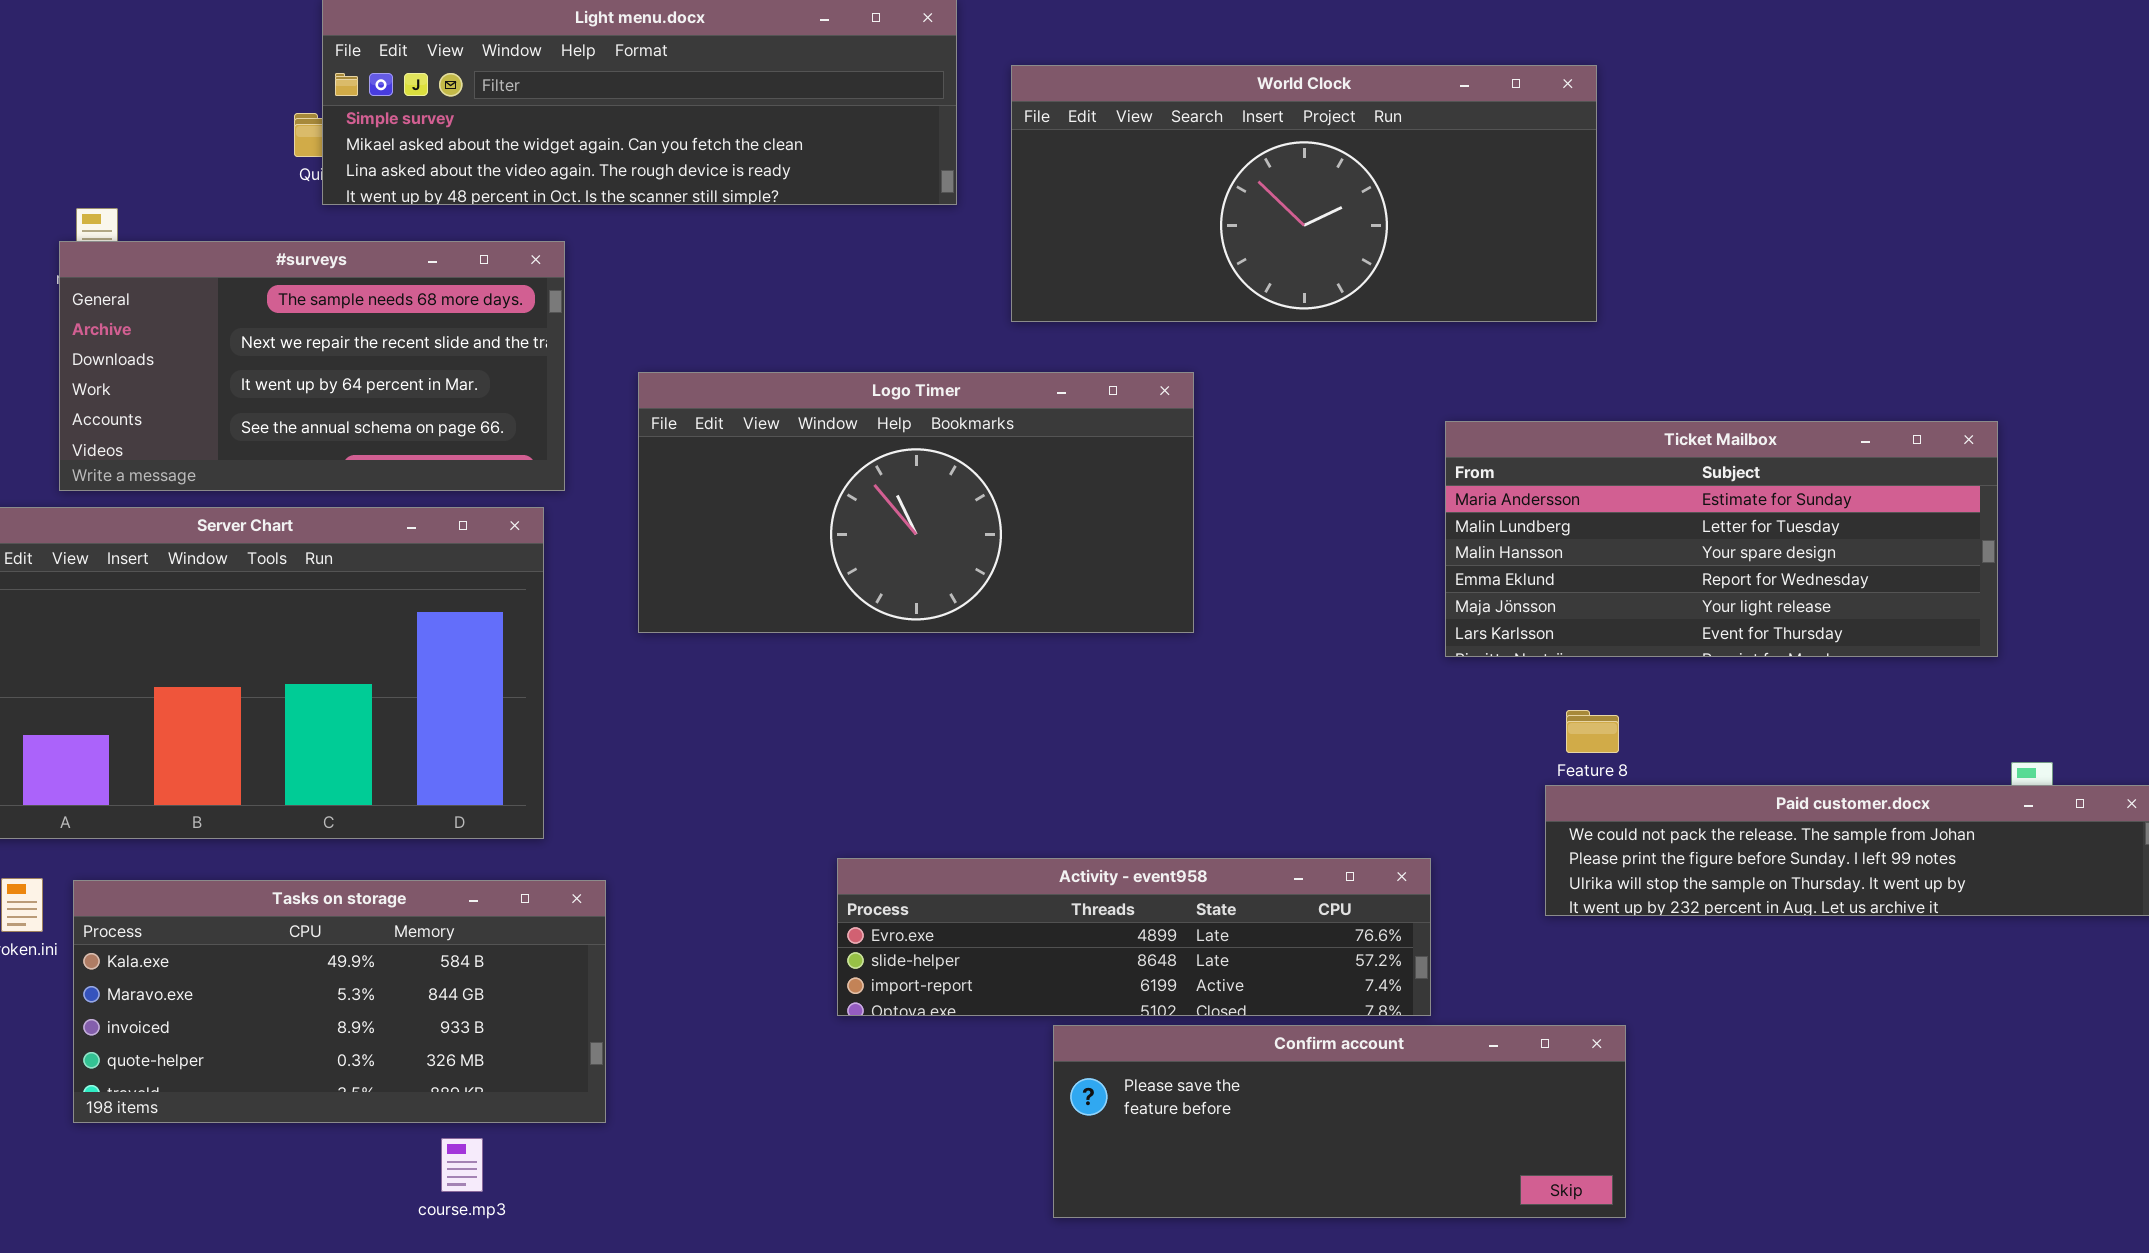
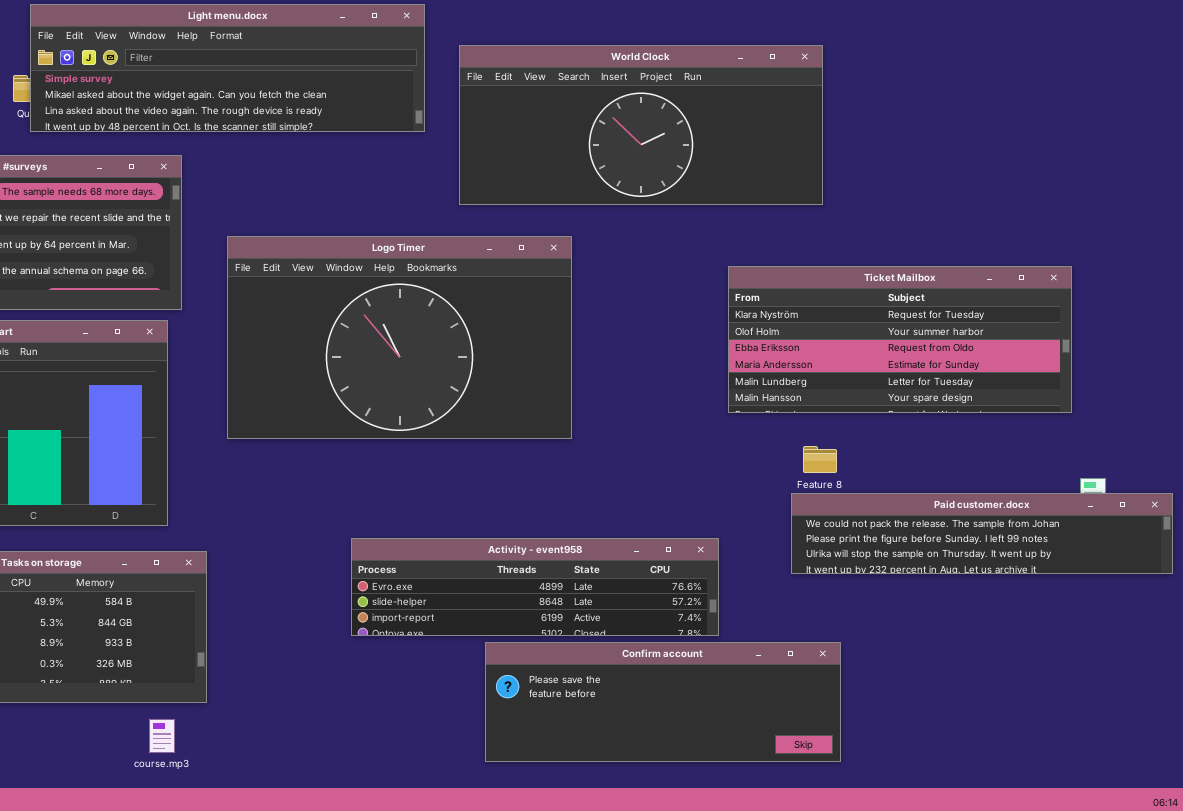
Logo Timer: [638,372,1194,633] -> [227,236,572,439], resized
Ticket Mailbox: [1445,421,1998,657] -> [728,266,1072,413], scrolled up 3 rows
course.mp3: [441,1138,483,1192] -> [149,719,175,753], moved

